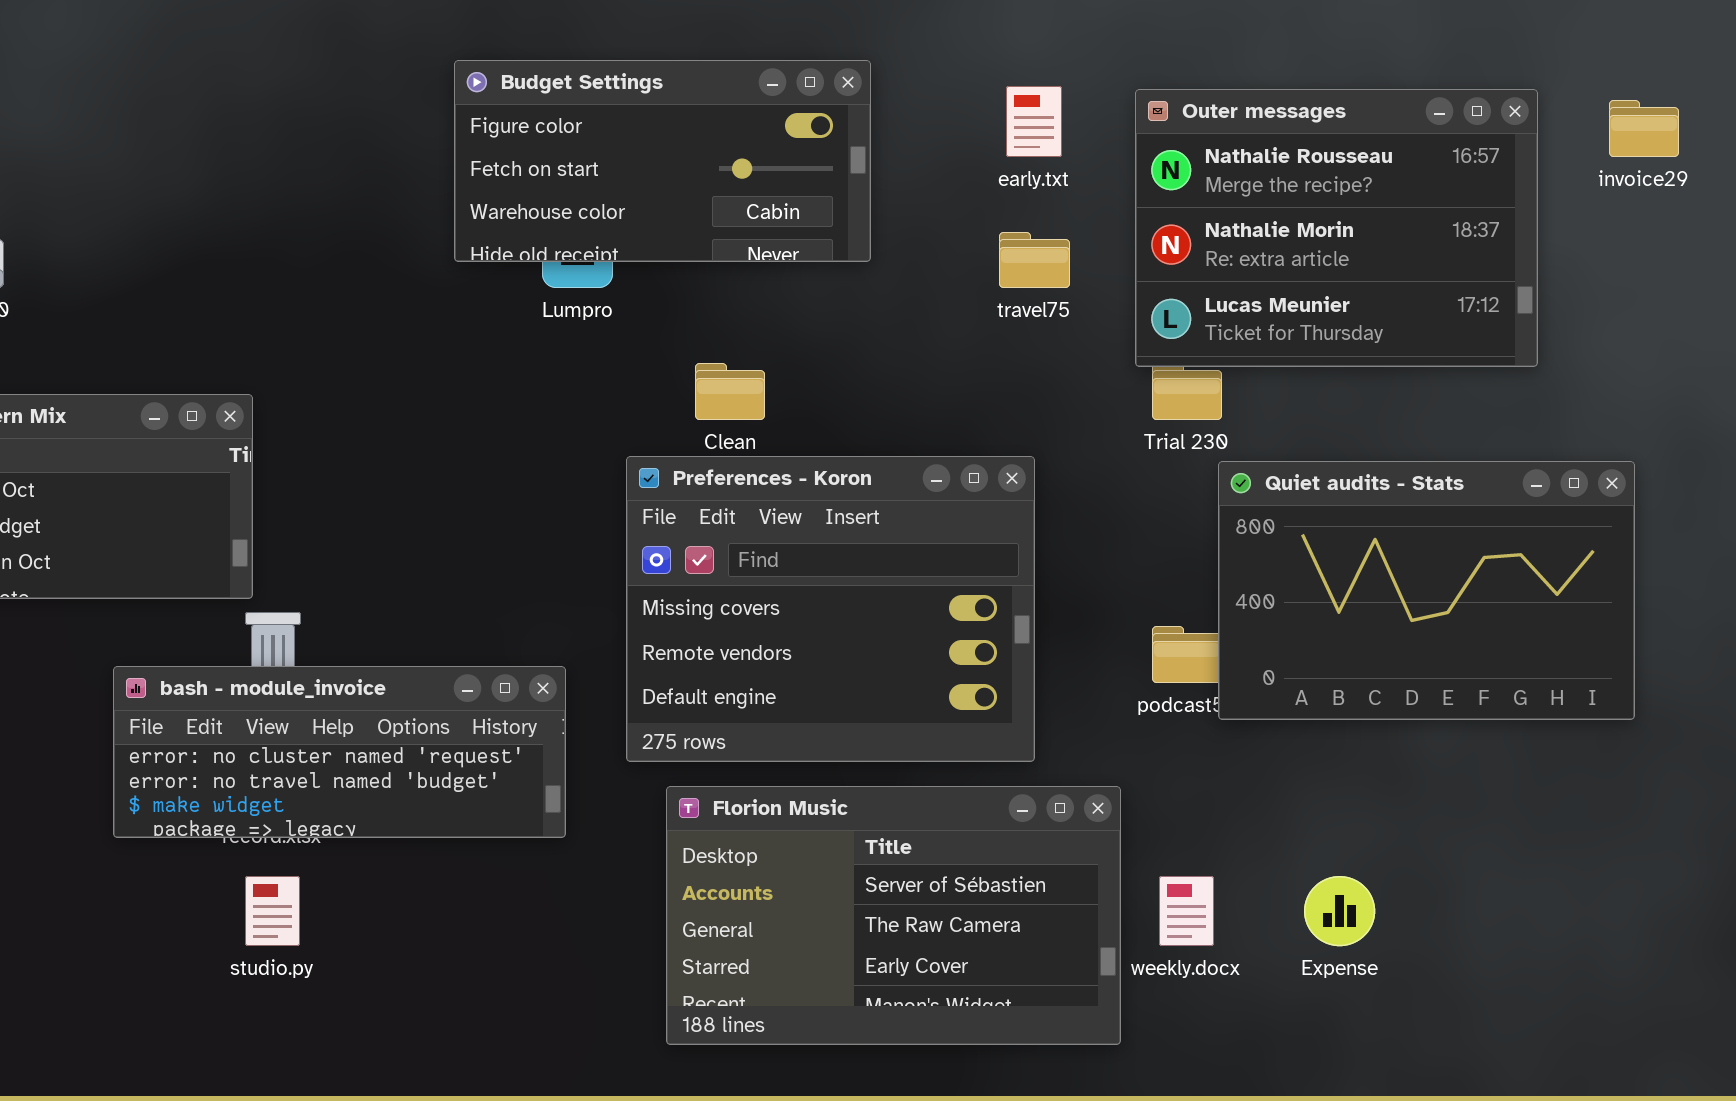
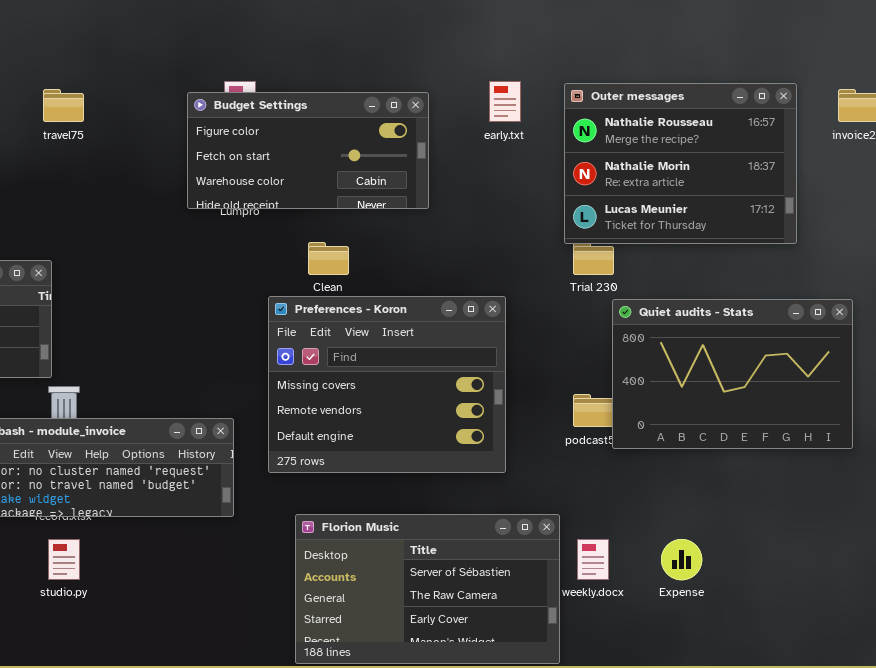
Budget Settings: [454,60,871,262] -> [187,92,429,209], moved
travel75: [999,232,1070,288] -> [43,89,84,122], moved
Florion Music: [666,786,1121,1045] -> [295,514,560,664], moved

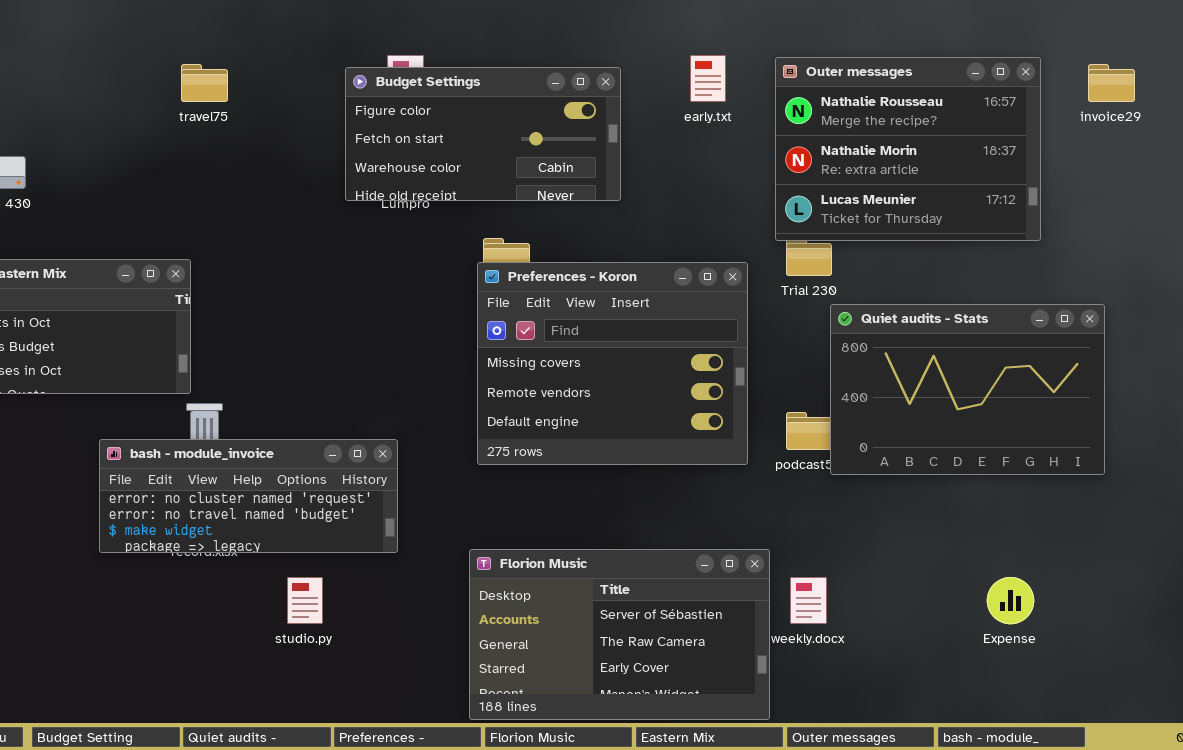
Preferences - Koron: [268,296,506,473] -> [477,262,748,465], moved
studio.py: [48,539,80,580] -> [287,577,323,624], moved
Expense: [661,539,702,580] -> [987,577,1034,624], moved

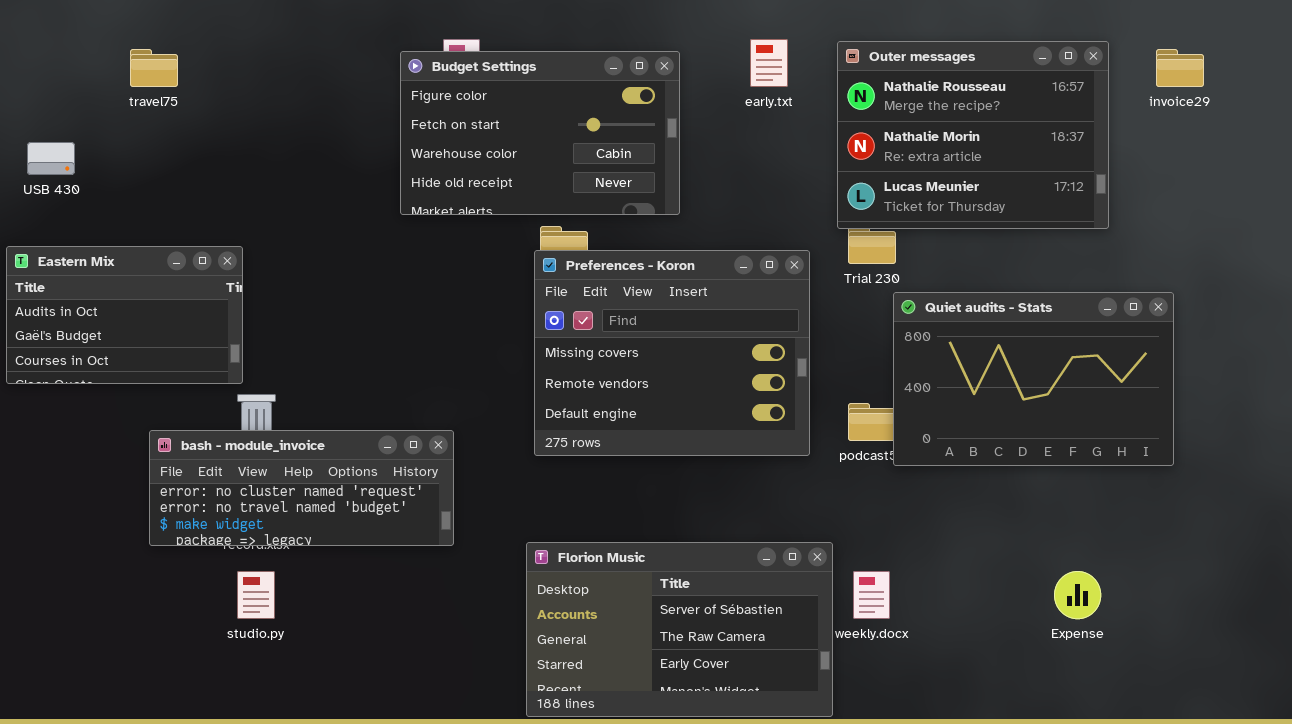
travel75: [181,64,228,102] -> [130,49,178,87], moved
Budget Settings: [345,67,621,201] -> [400,51,680,215], resized
studio.py: [287,577,323,624] -> [237,571,275,619], moved

